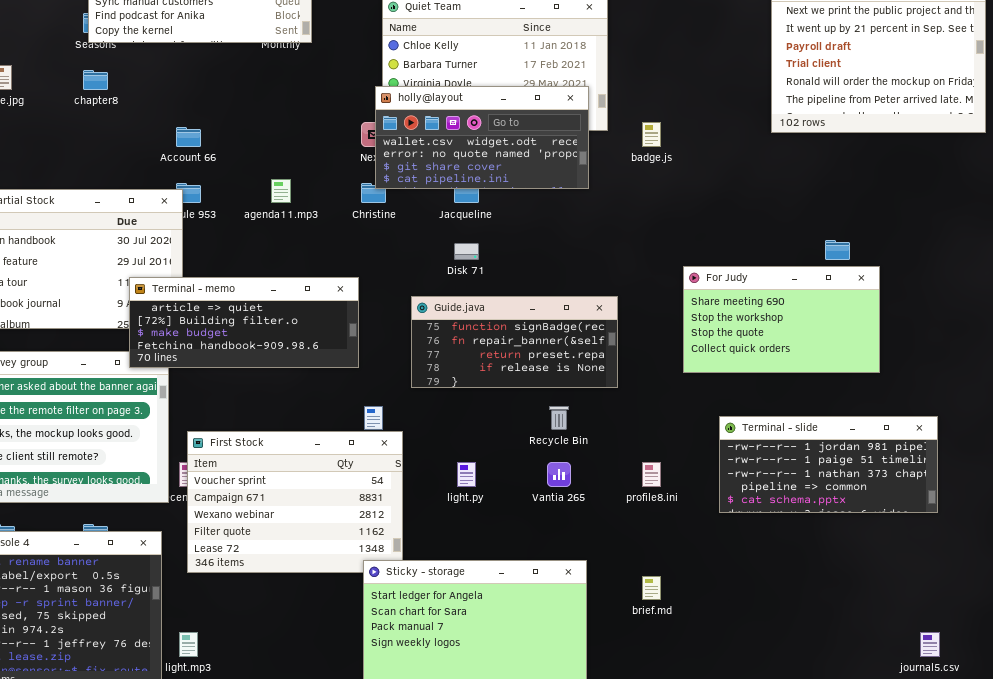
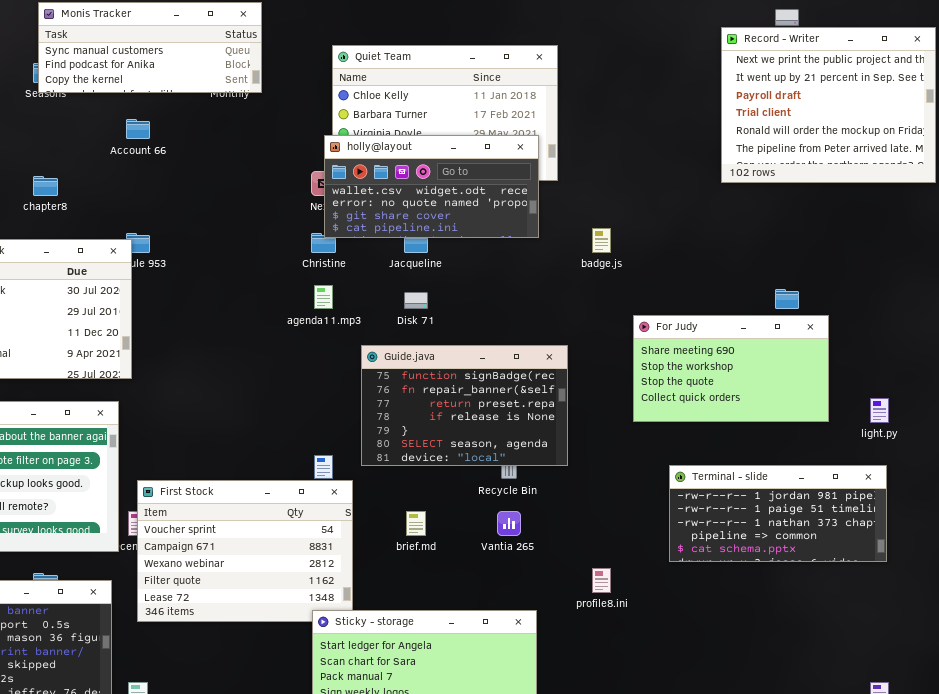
chapter8: [83,70,108,90] -> [33,176,58,196], moved
badge.js: [642,122,661,147] -> [592,228,611,253], moved
Account 66: [176,127,201,147] -> [126,119,150,139], moved
agenda11.mp3: [271,179,291,203] -> [314,285,333,309], moved
Terminal - memo: [129,277,359,368] -> none, closed
Guide.java: [411,296,618,388] -> [361,345,568,466], resized
light.py: [457,462,476,487] -> [870,398,889,423], moved
profile8.ini: [642,462,661,487] -> [592,568,611,593], moved
brief.md: [642,576,661,600] -> [406,511,426,536], moved

